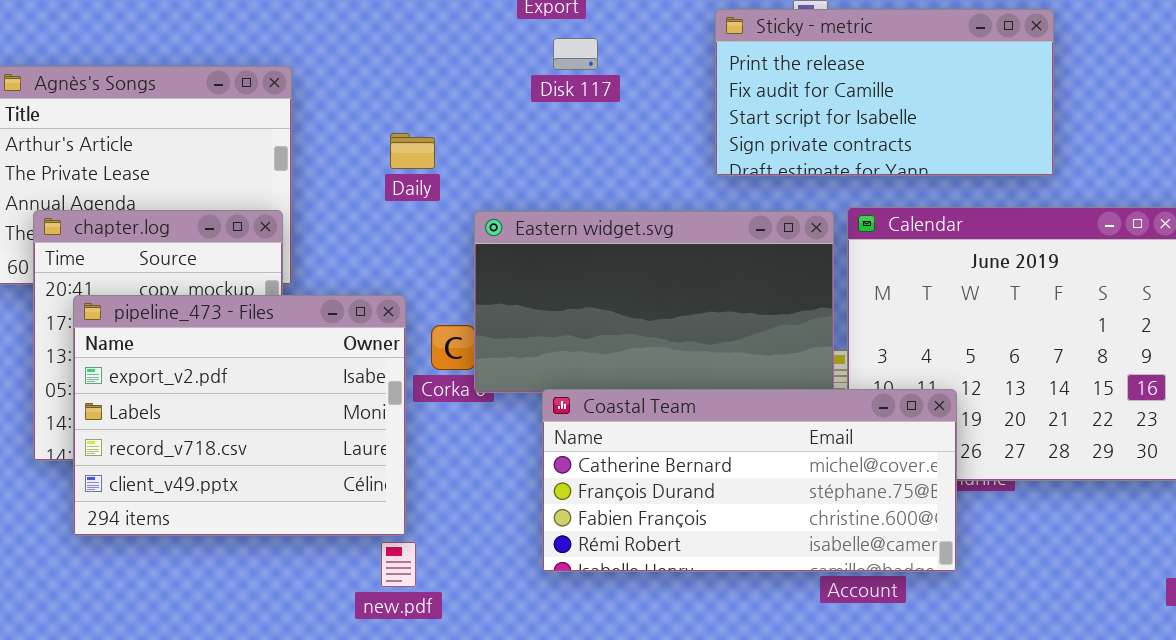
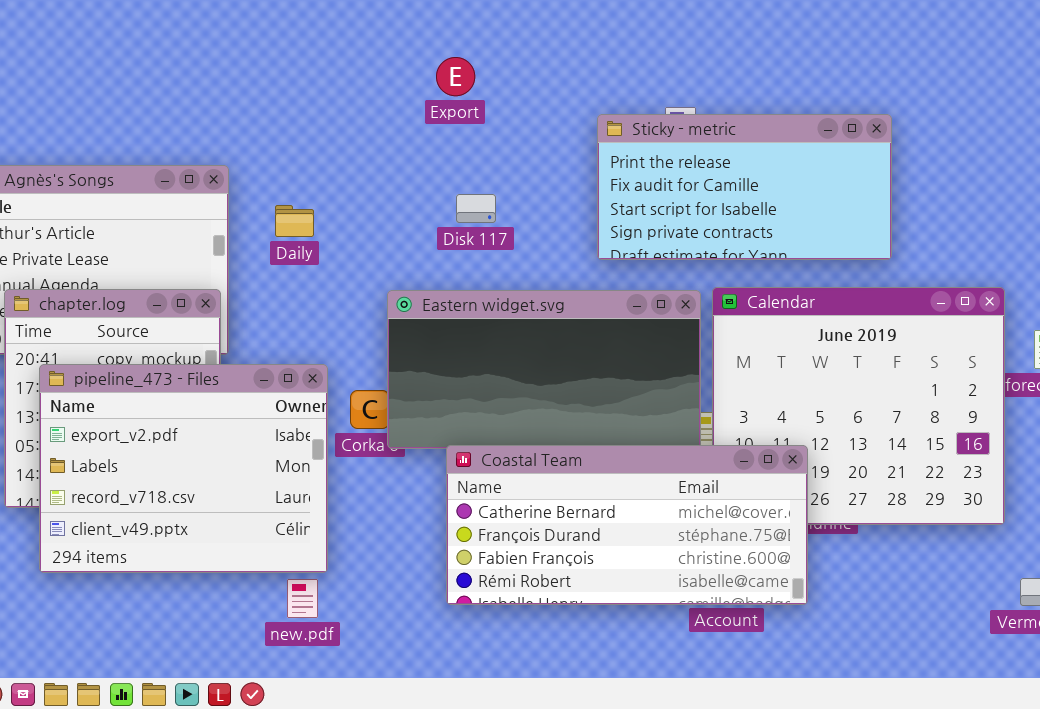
Disk 117: [553,38,598,70] -> [456,194,496,223], moved
Daily: [390,133,435,169] -> [275,205,314,237], moved
new.pdf: [381,542,416,587] -> [287,579,318,618], moved

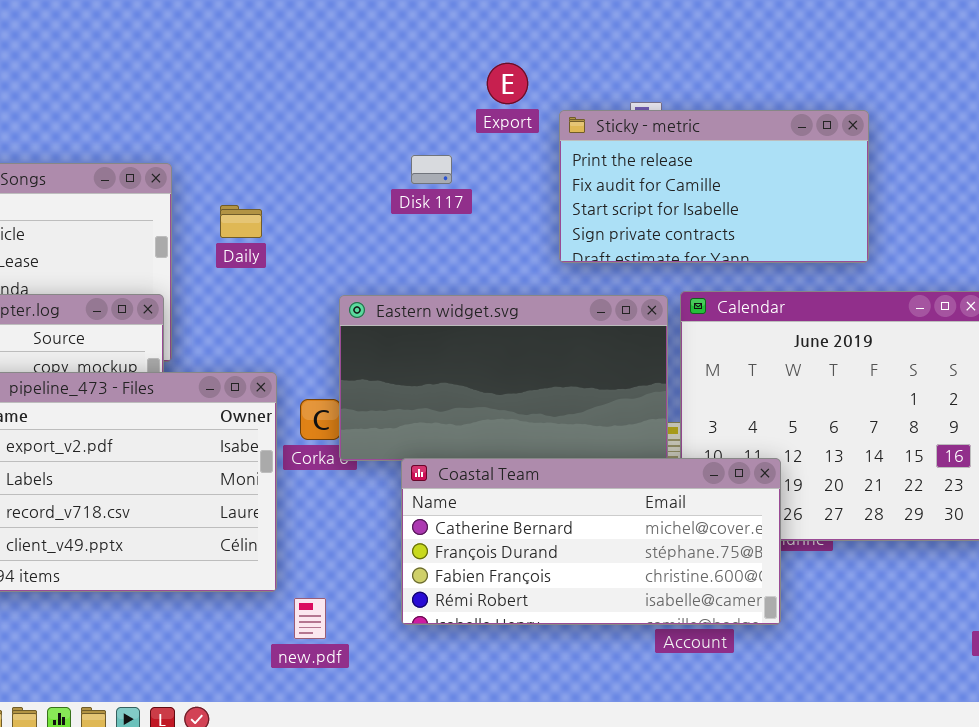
Export: [436,57,475,96] -> [487,63,528,104], moved
Disk 117: [456,194,496,223] -> [411,155,452,184], moved
new.pdf: [287,579,318,618] -> [294,598,326,639], moved

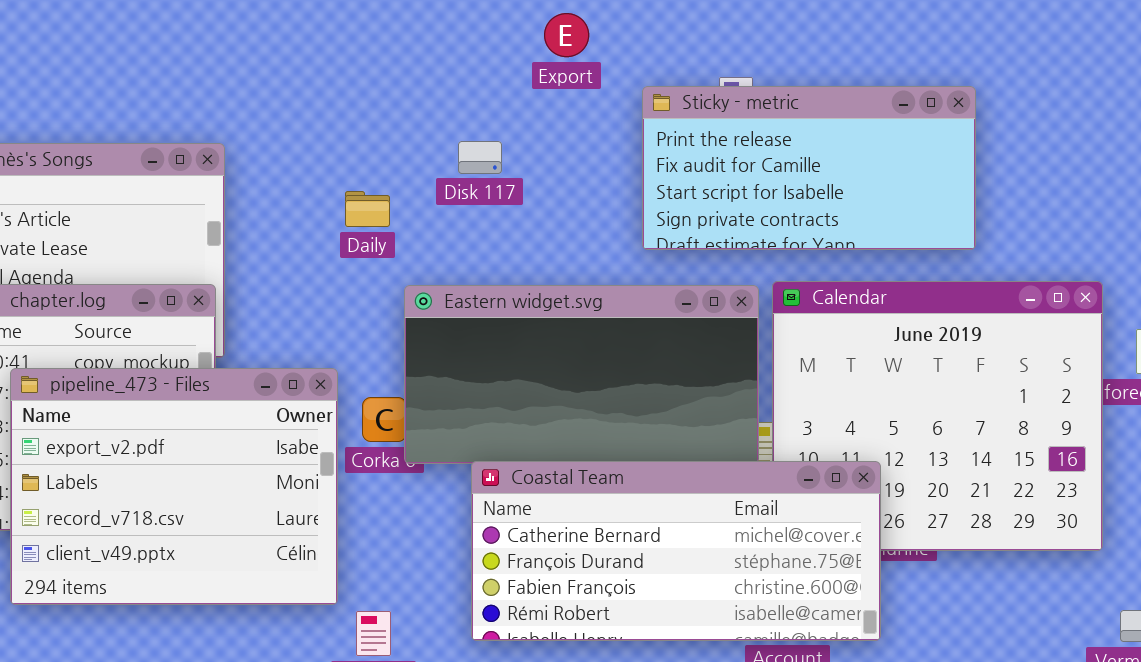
Export: [487,63,528,104] -> [544,13,589,57], moved
Disk 117: [411,155,452,184] -> [458,141,502,174], moved
Daily: [220,205,262,238] -> [345,191,390,227], moved

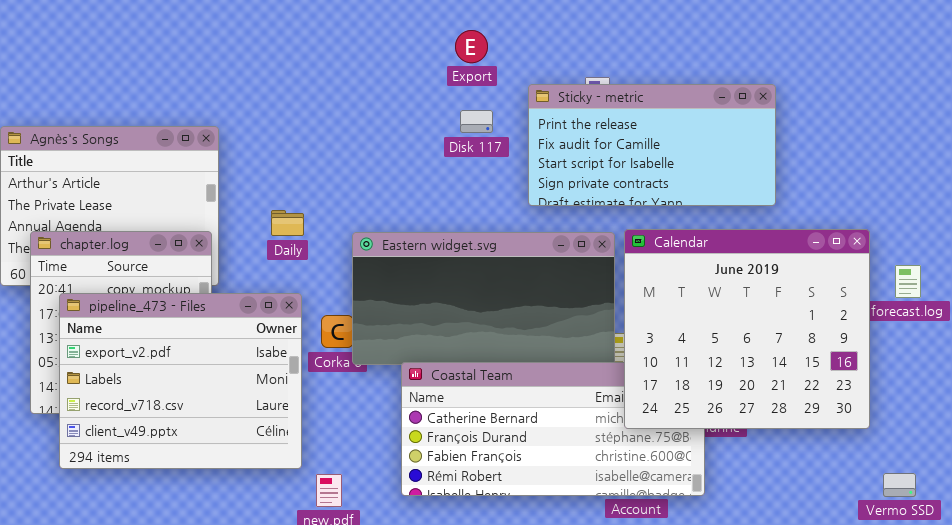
Disk 117: [458,141,502,174] -> [460,110,493,133], moved
Daily: [345,191,390,227] -> [271,210,304,236], moved
Calendar: [772,281,1103,551] -> [624,229,870,429], raised

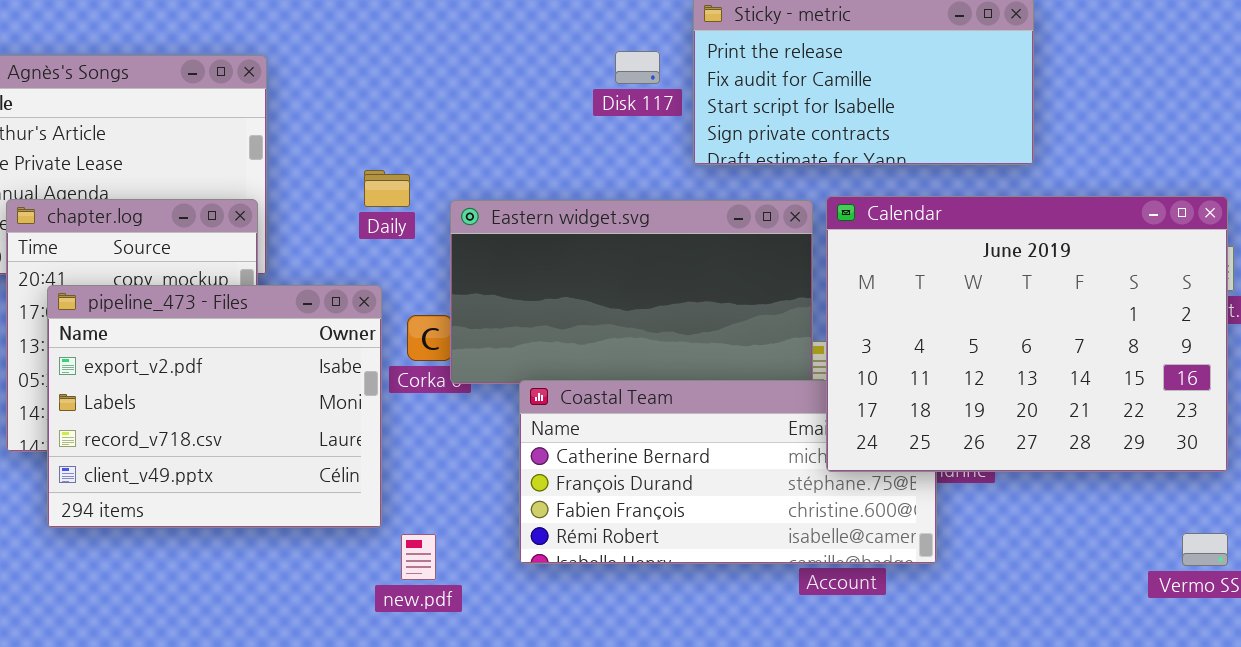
Disk 117: [460,110,493,133] -> [615,51,660,84], moved
Daily: [271,210,304,236] -> [364,170,410,207], moved
Calendar: [624,229,870,429] -> [826,196,1228,472], resized

